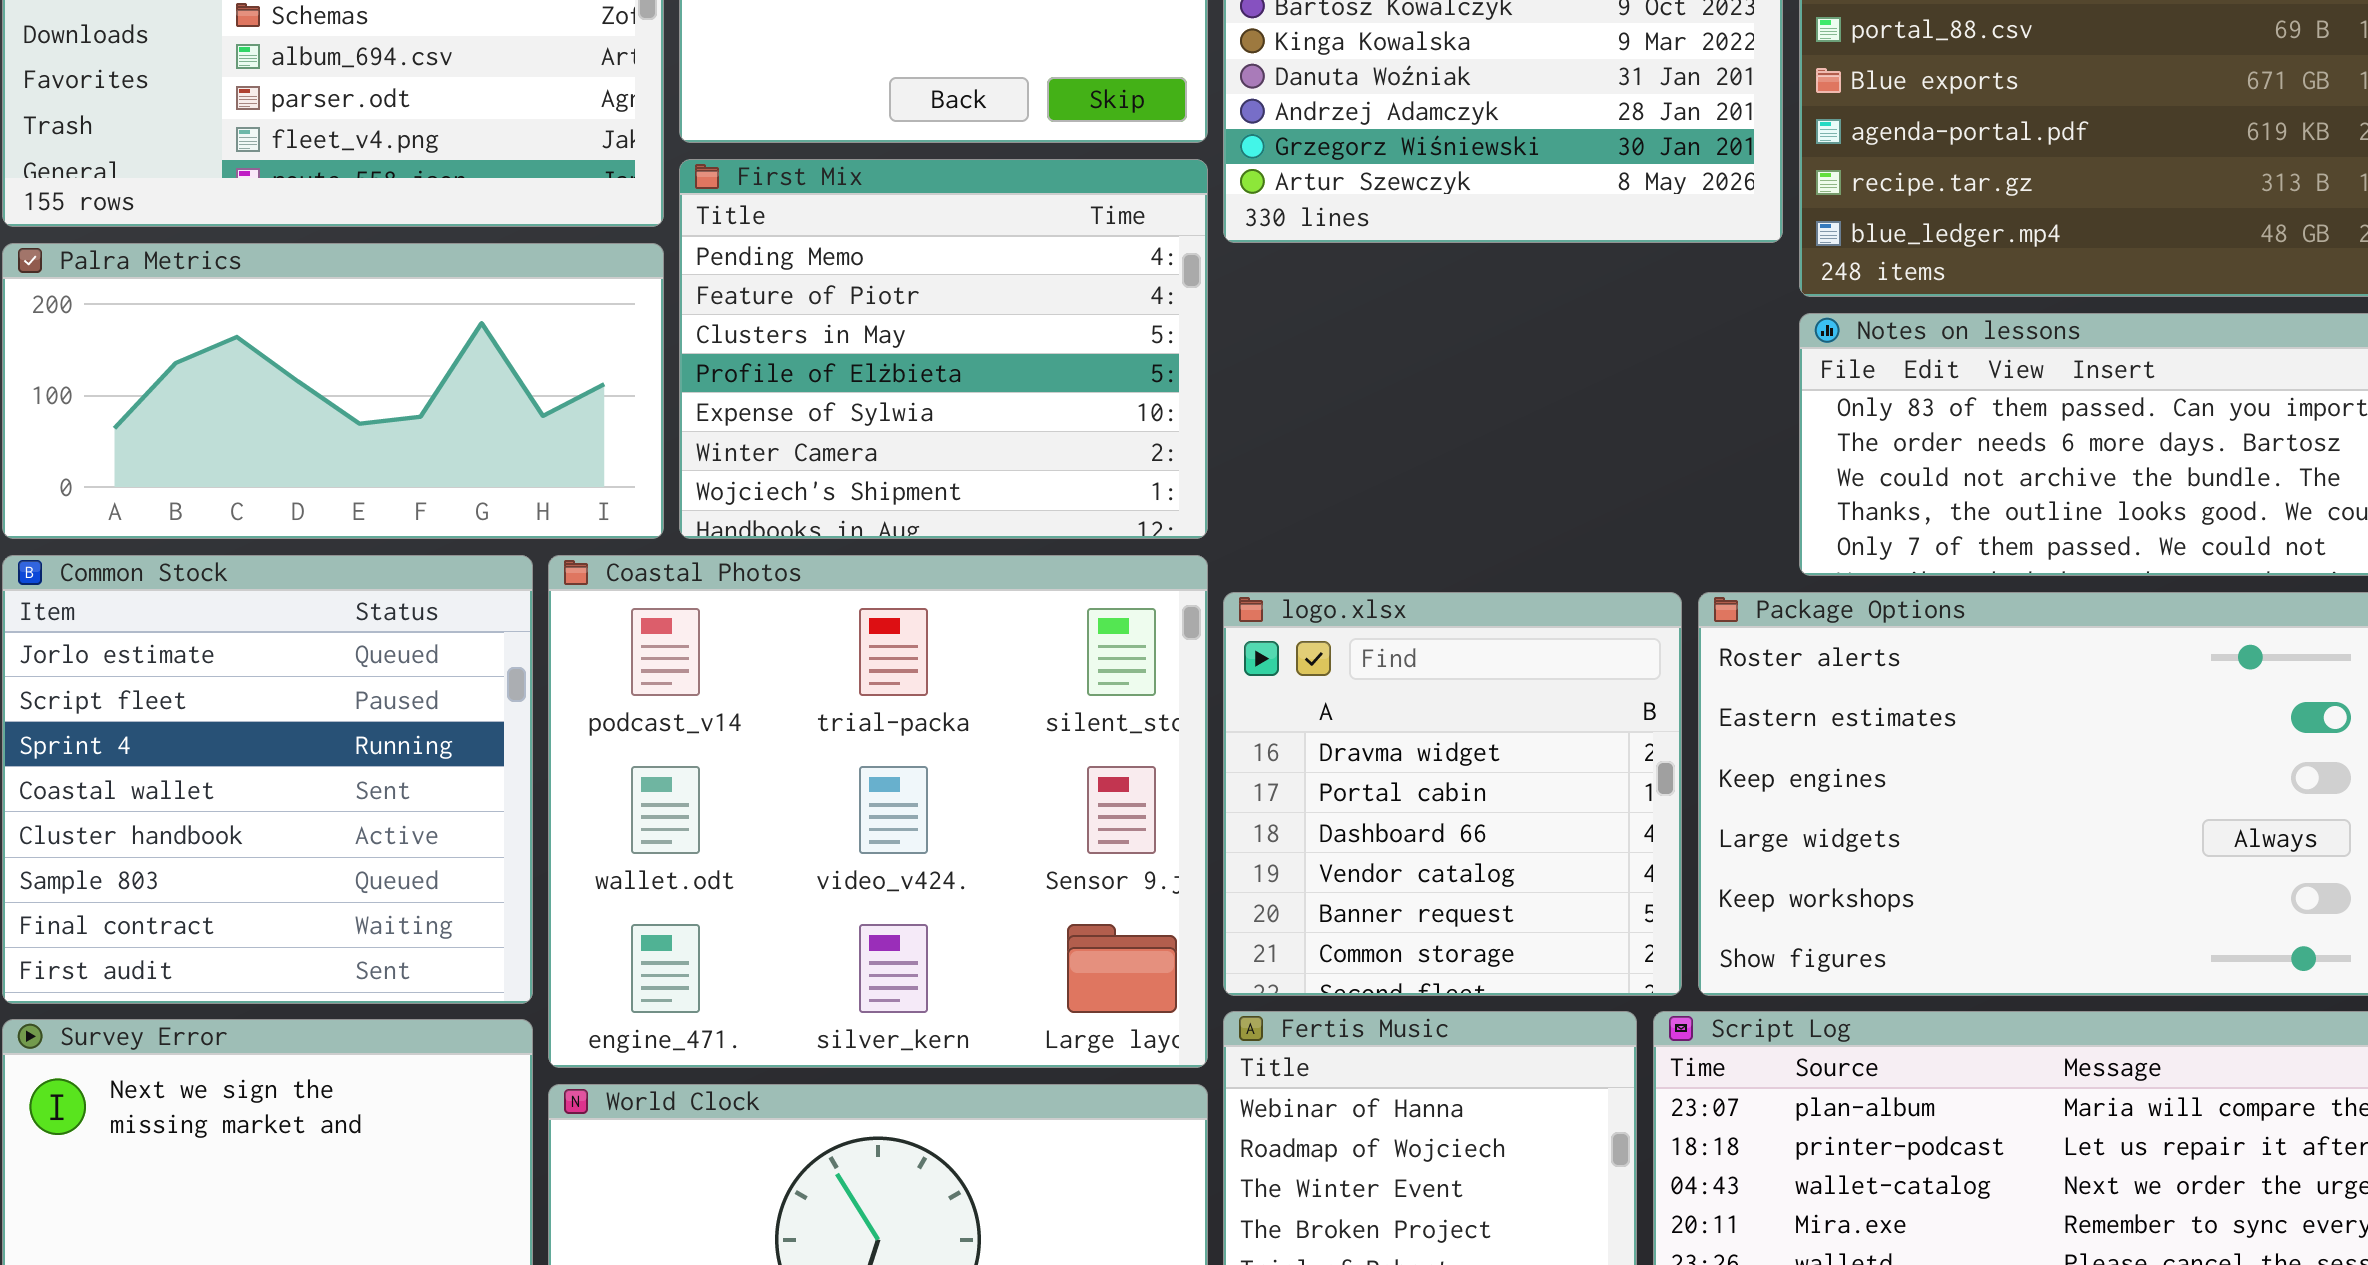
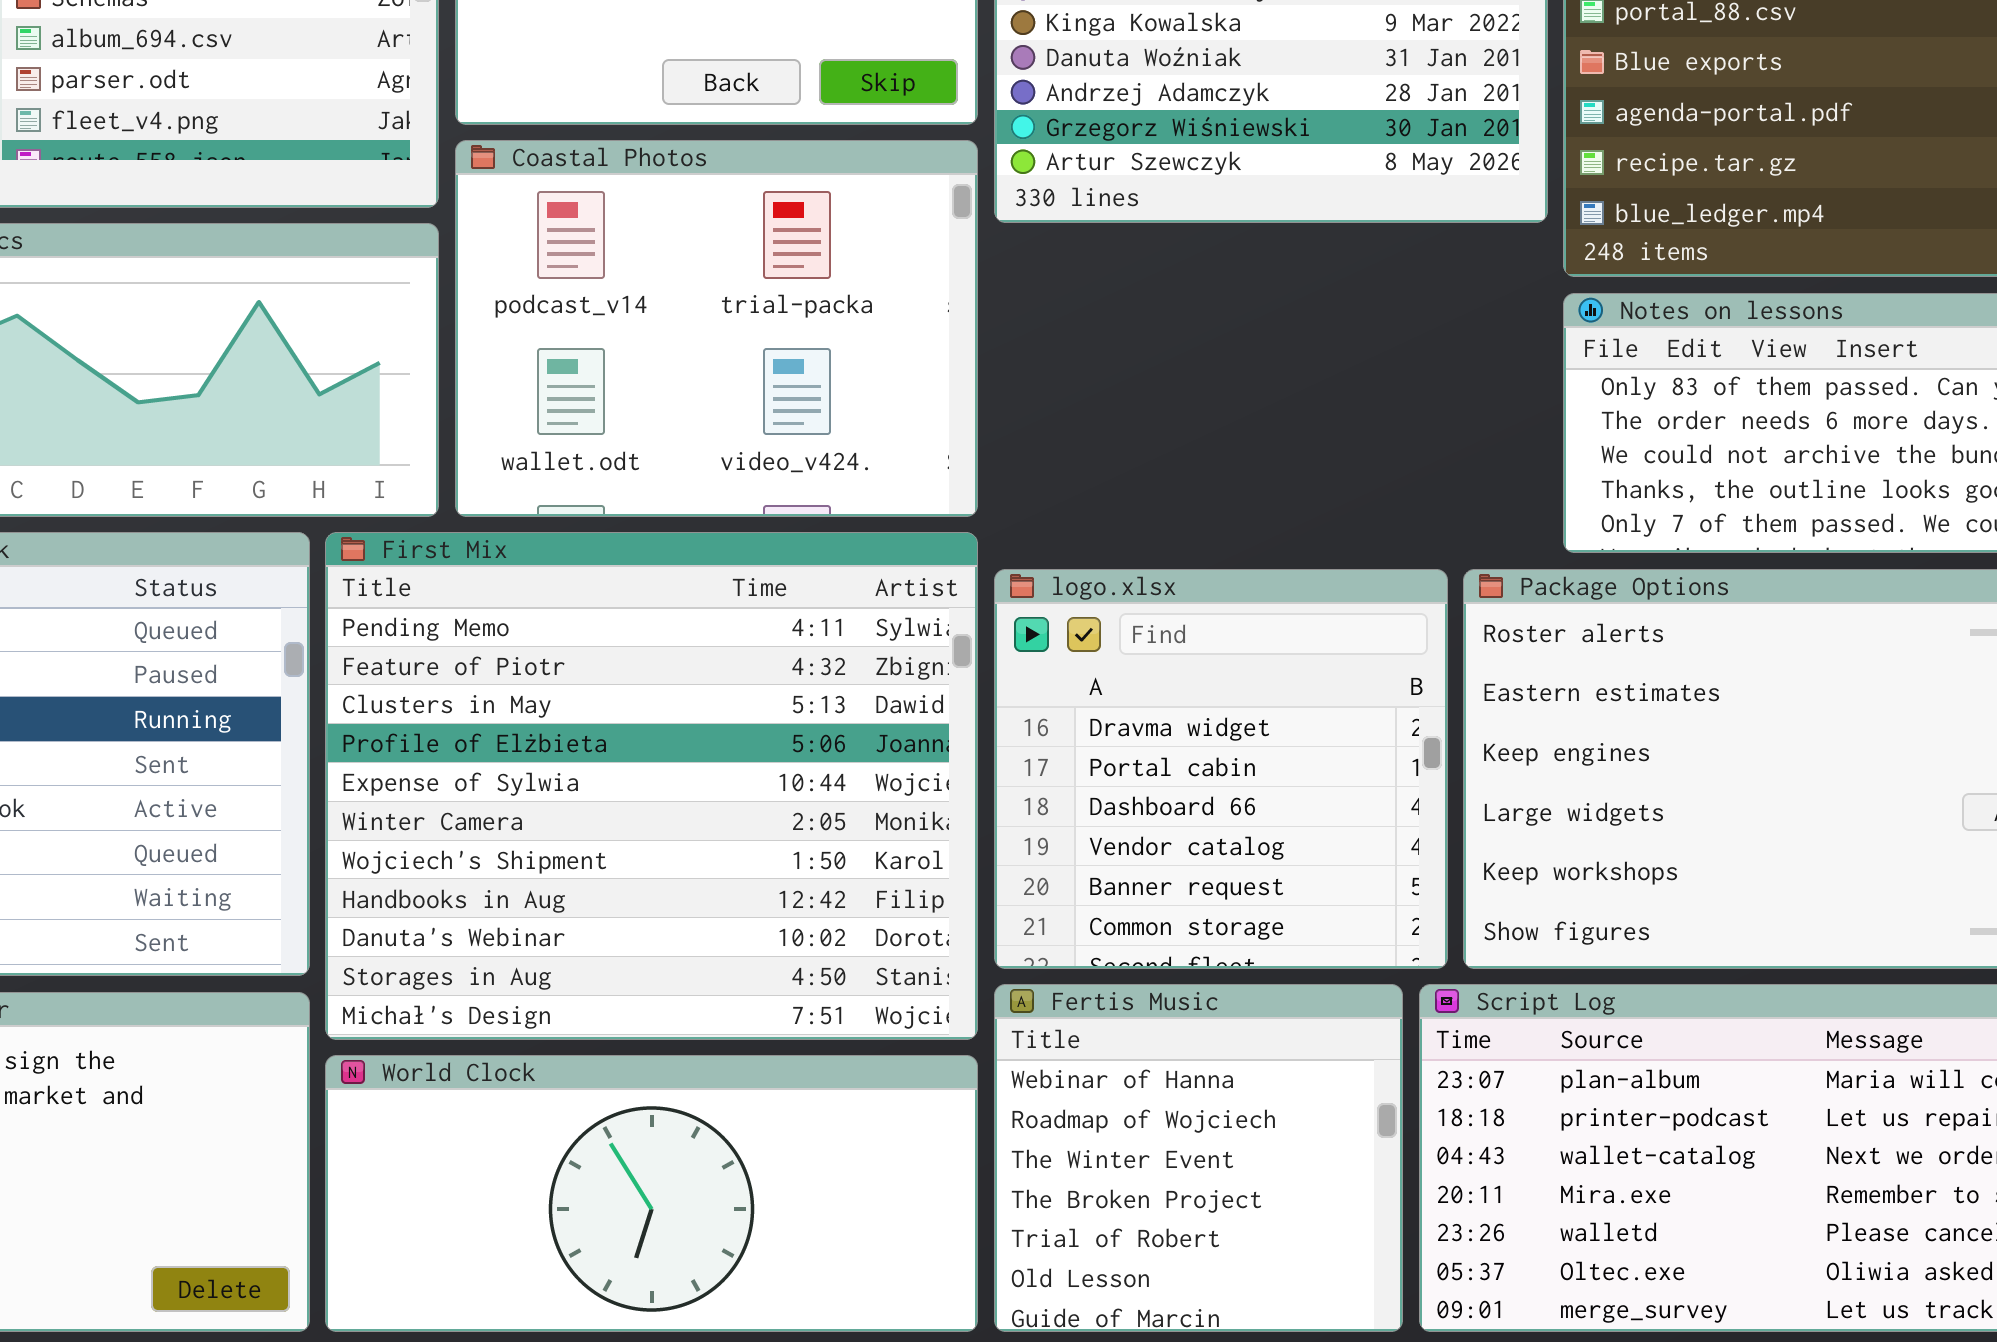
First Mix: [679,159,1208,539] -> [325,532,978,1040], moved, resized
Coastal Photos: [548,555,1208,1068] -> [455,140,978,517], moved, resized

